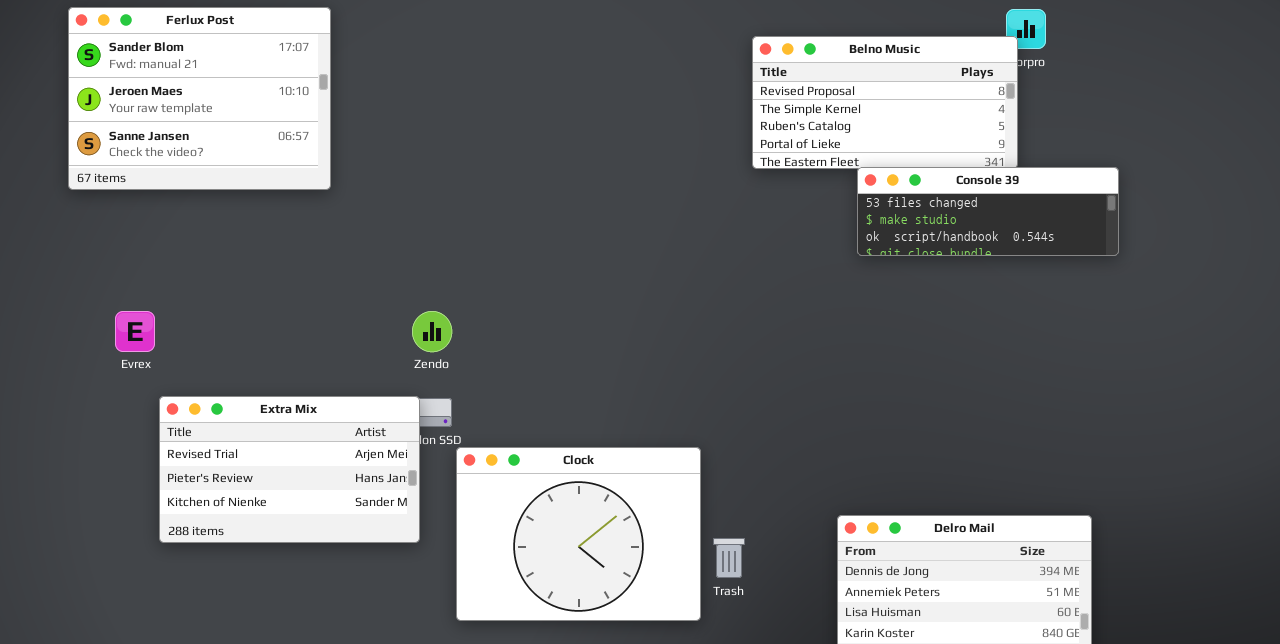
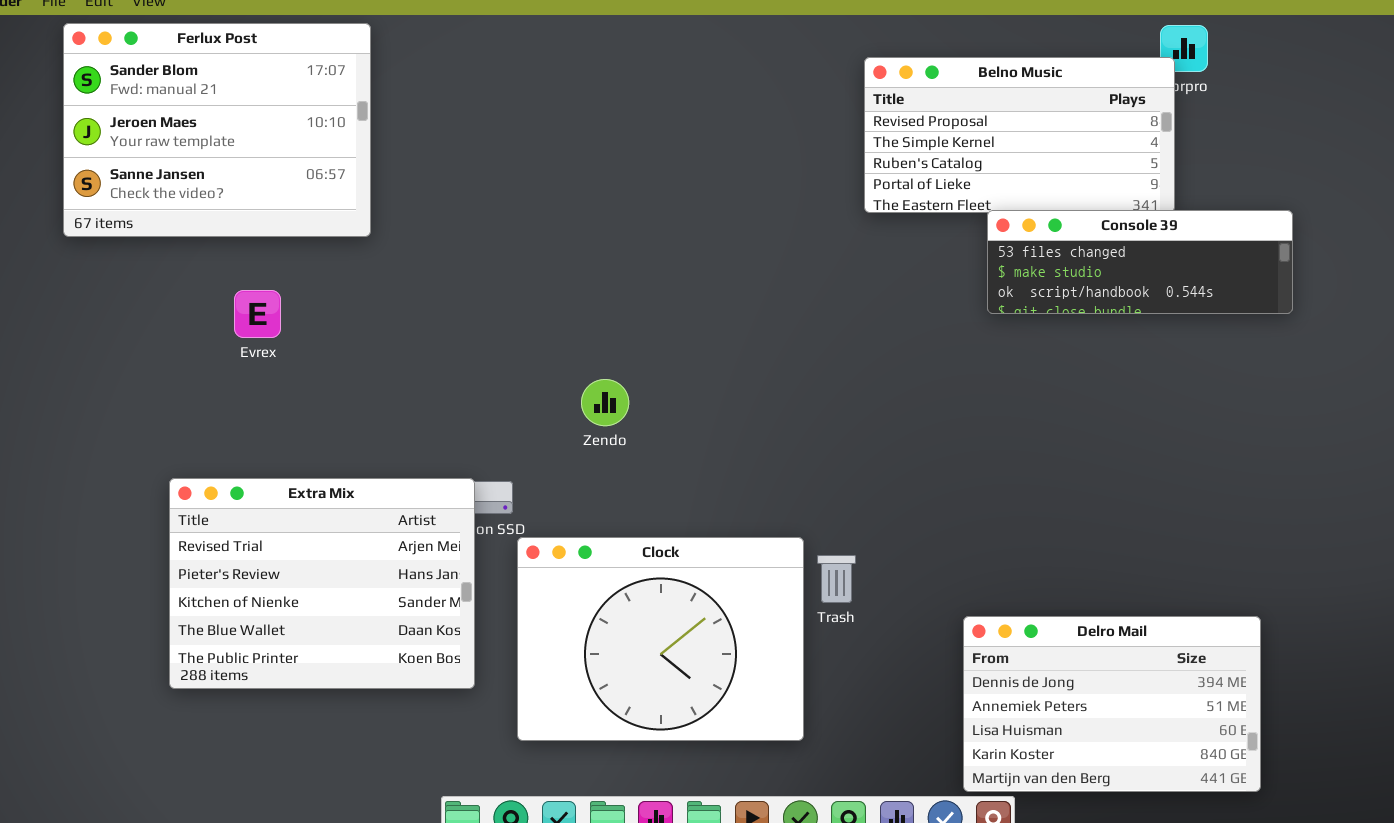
Evrex: [115,311,155,352] -> [234,290,281,338], moved
Zendo: [412,311,452,352] -> [581,379,629,426], moved
Extra Mix: [159,396,420,543] -> [169,478,475,689], resized
Trash: [713,538,745,578] -> [817,555,856,603], moved

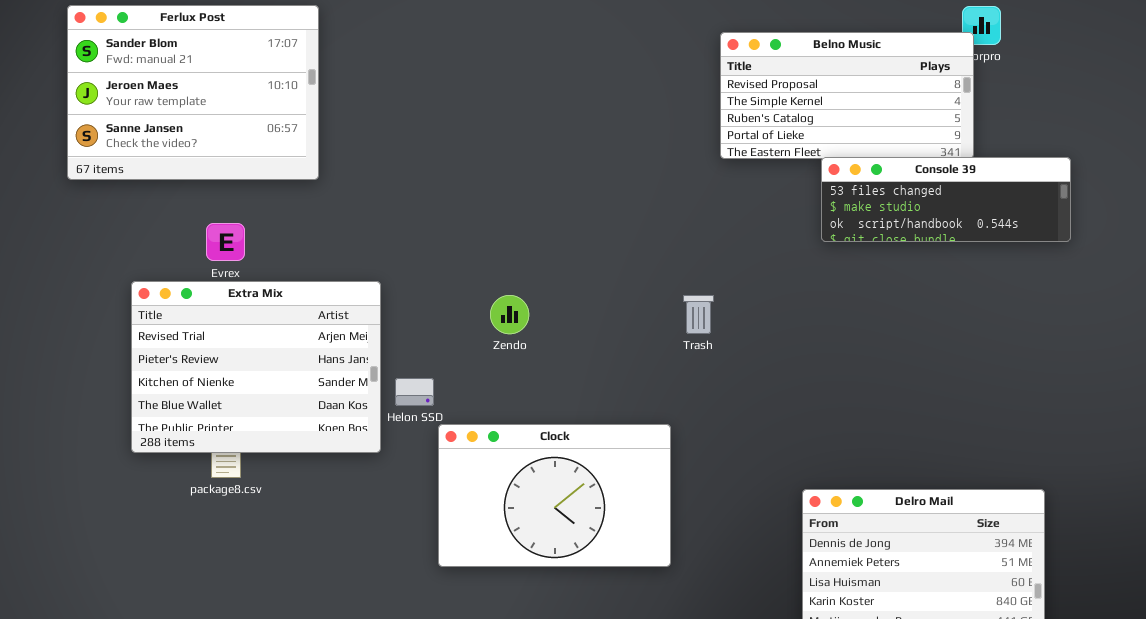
Extra Mix: [169,478,475,689] -> [131,281,381,453], moved
Clock: [517,537,804,741] -> [438,424,671,567], resized
Trash: [817,555,856,603] -> [683,295,714,334], moved

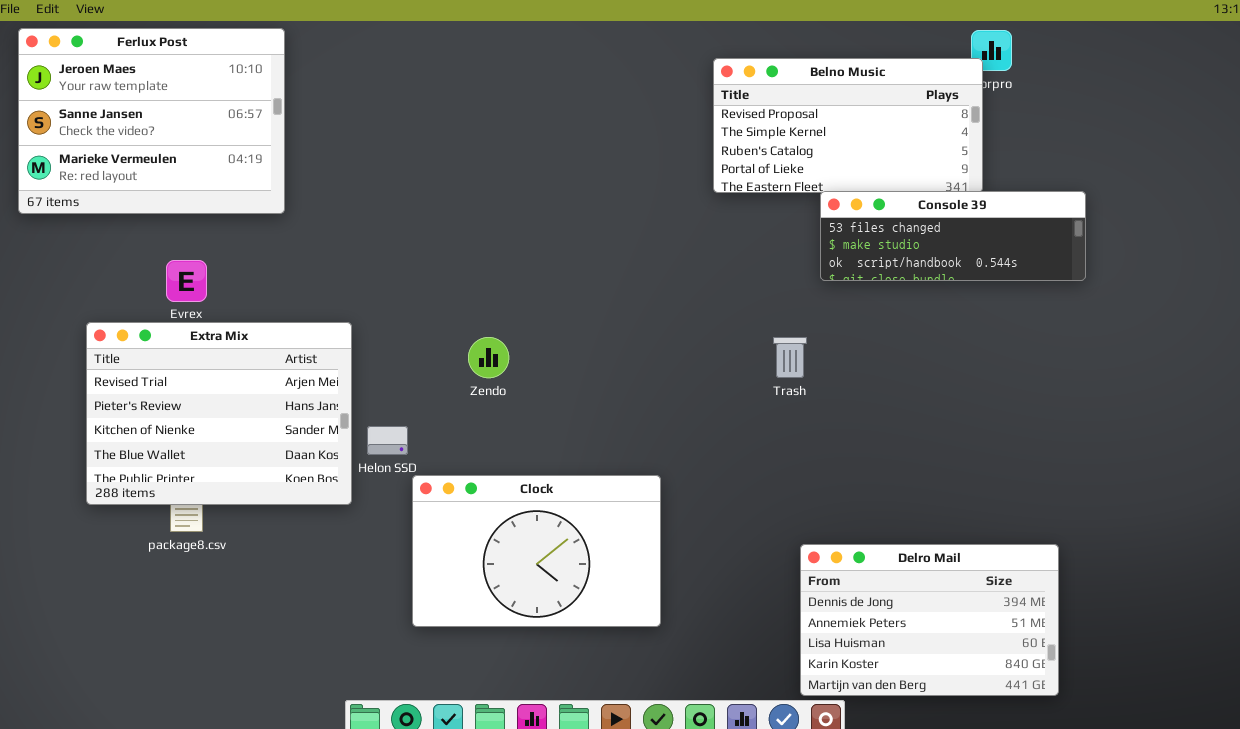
Ferlux Post: [67,5,319,180] -> [18,28,285,214], scrolled down 1 row
Trash: [683,295,714,334] -> [773,337,807,378], moved

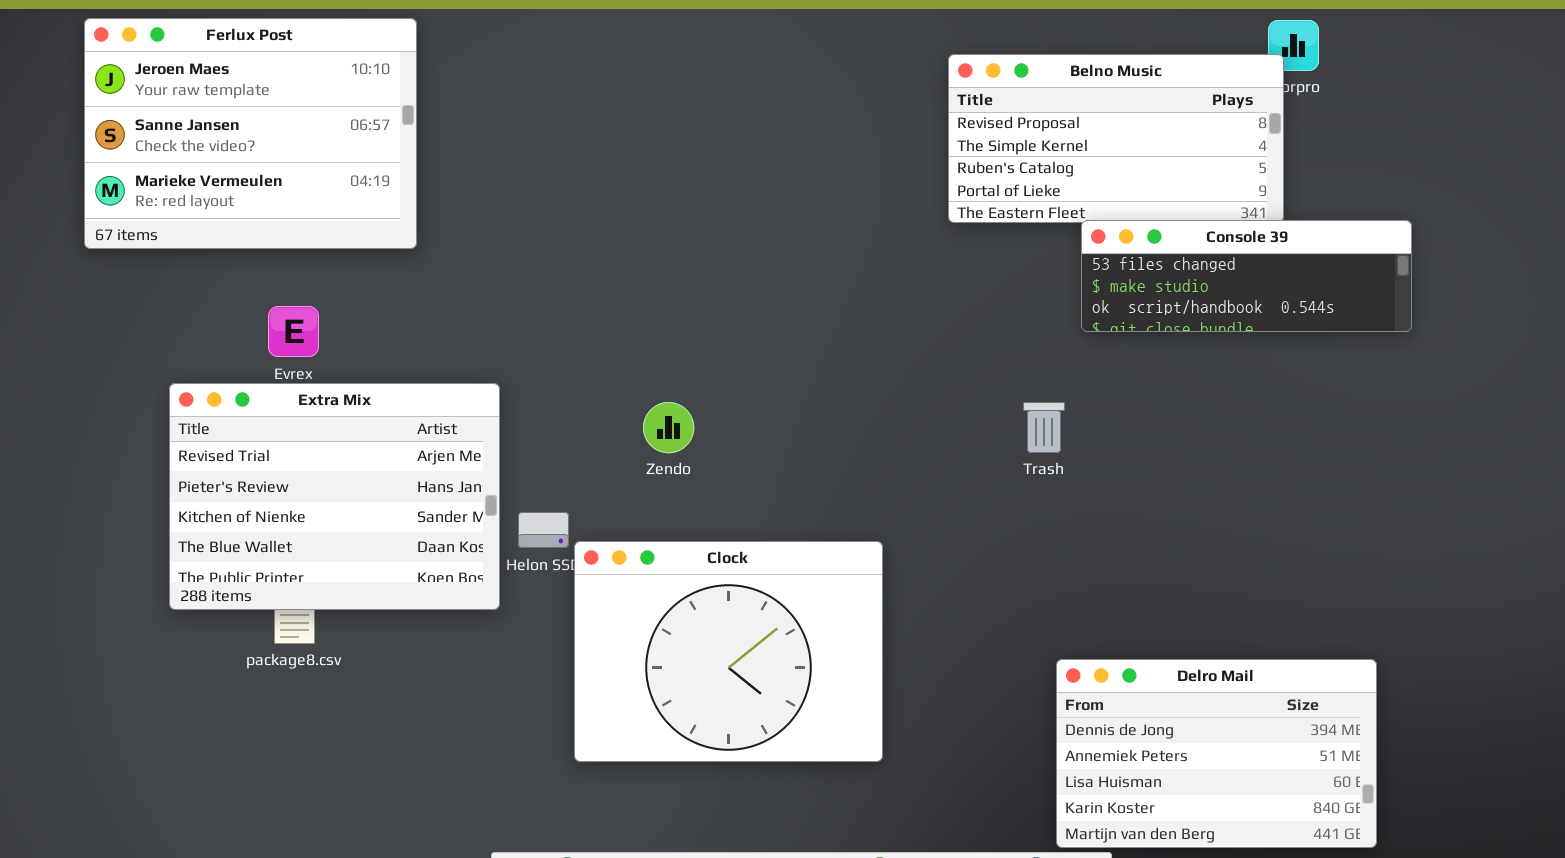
Clock: [412,475,661,627] -> [574,541,883,762], resized

